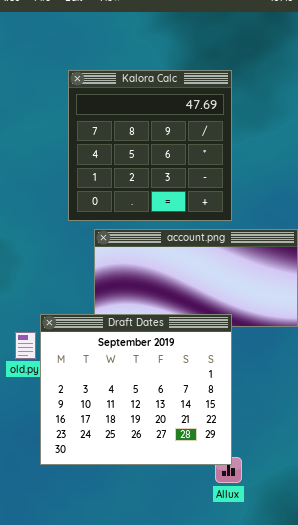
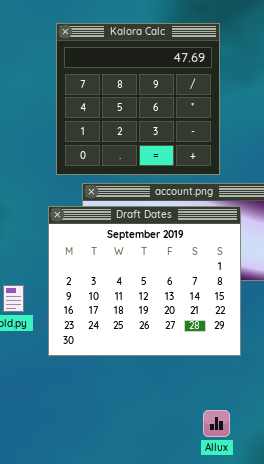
Draft Dates: [40,314,232,465] -> [48,206,241,356], moved

